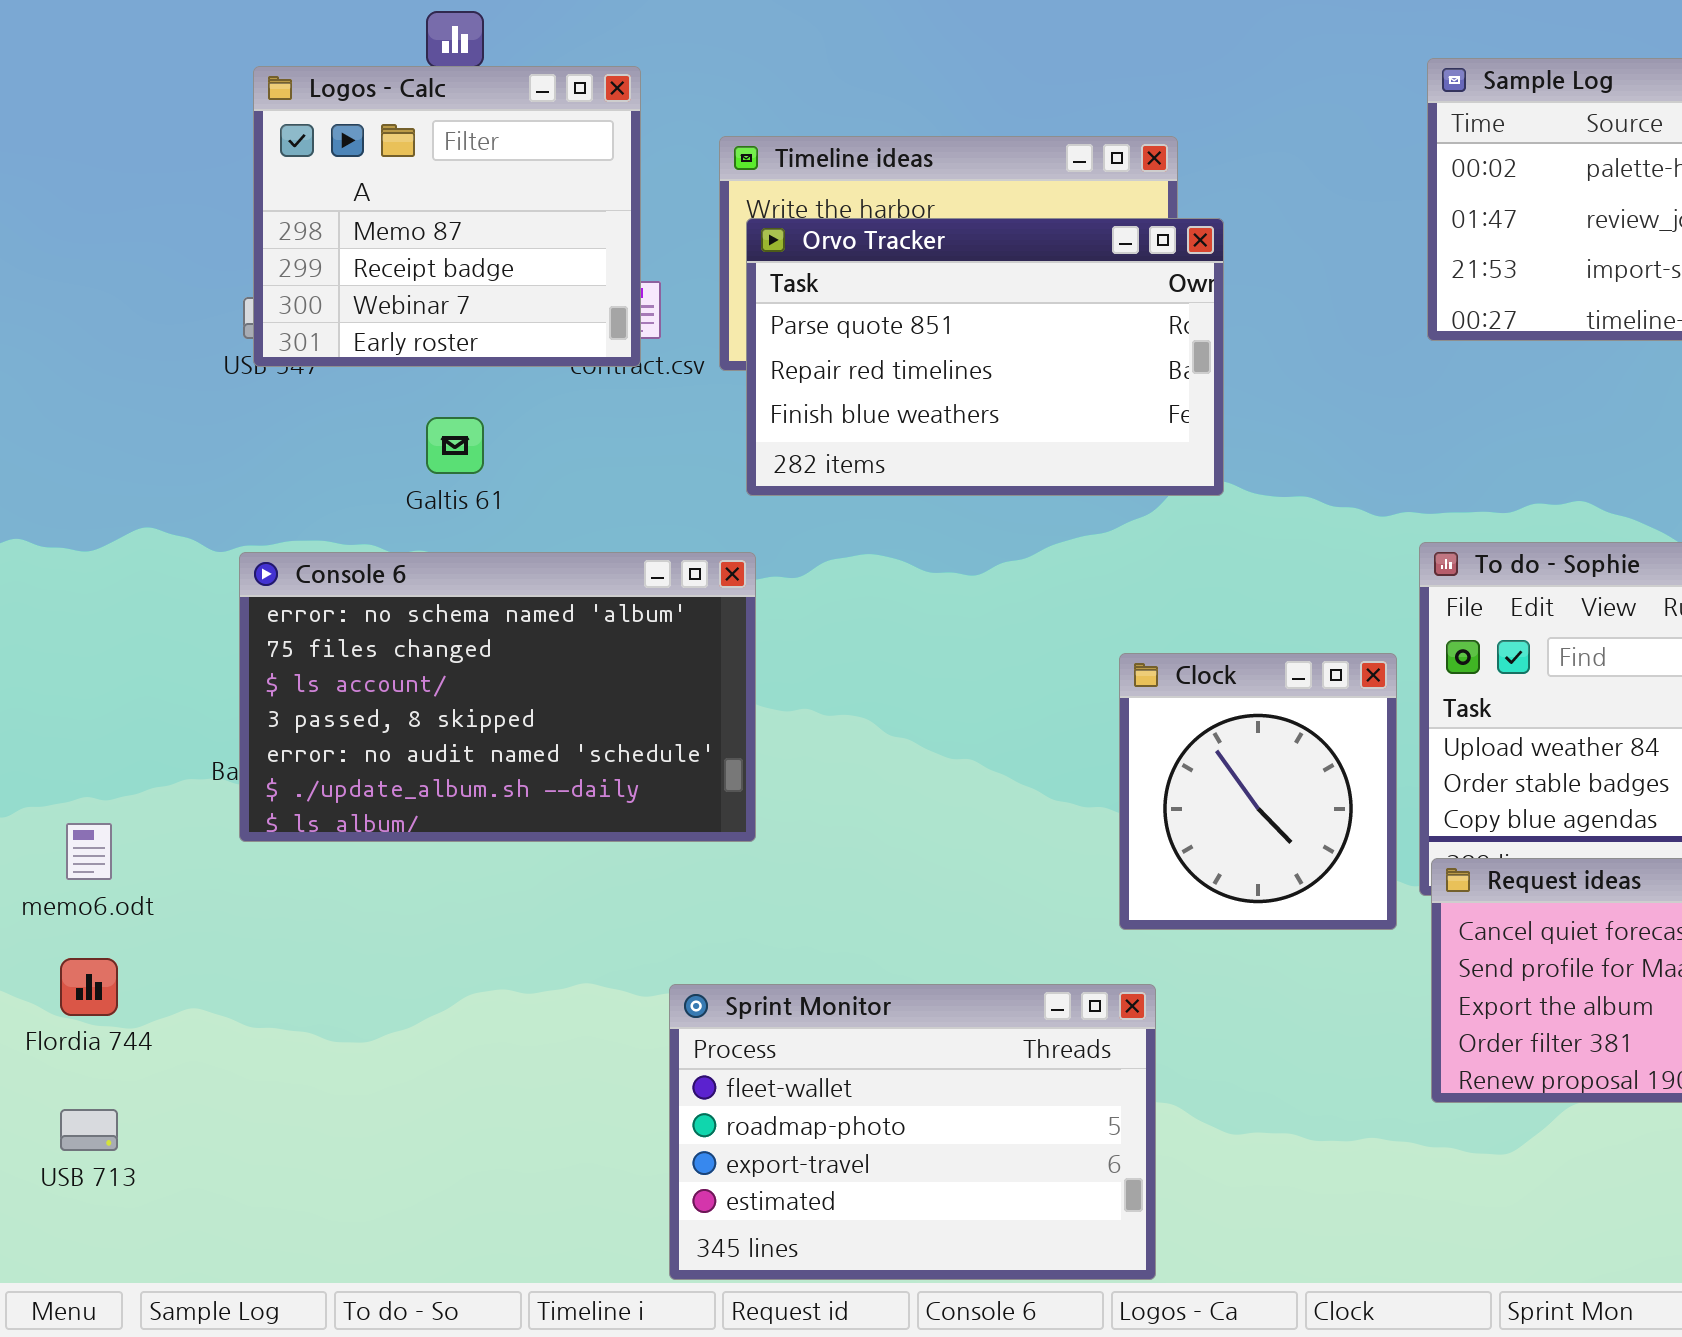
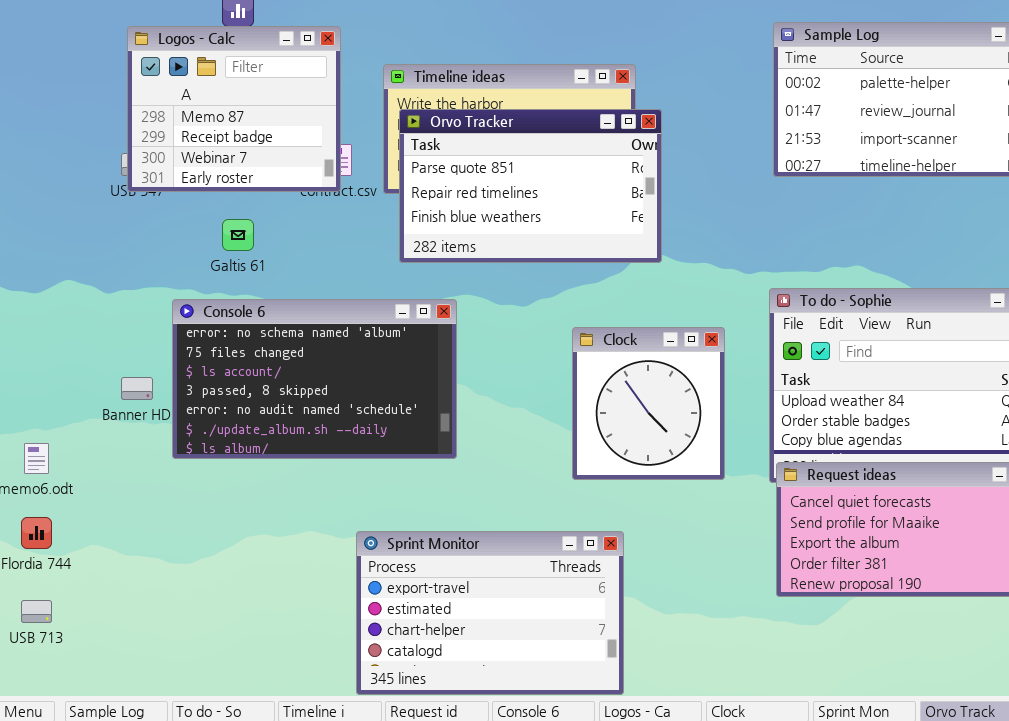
Console 6: [239,552,756,842] -> [172,299,457,459], moved
Clock: [1119,653,1397,930] -> [572,327,725,480], moved
Sprint Monitor: [669,984,1156,1280] -> [356,531,624,695], scrolled down 2 rows

